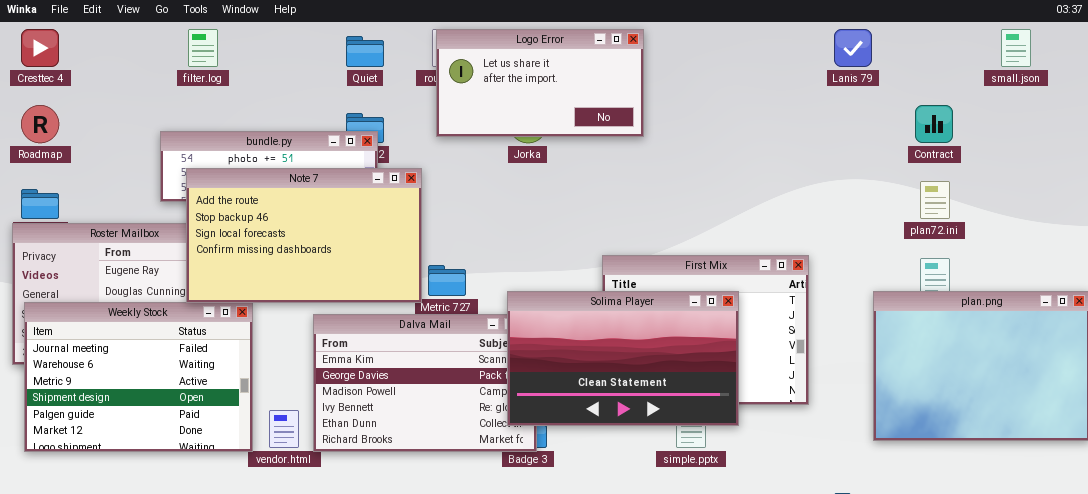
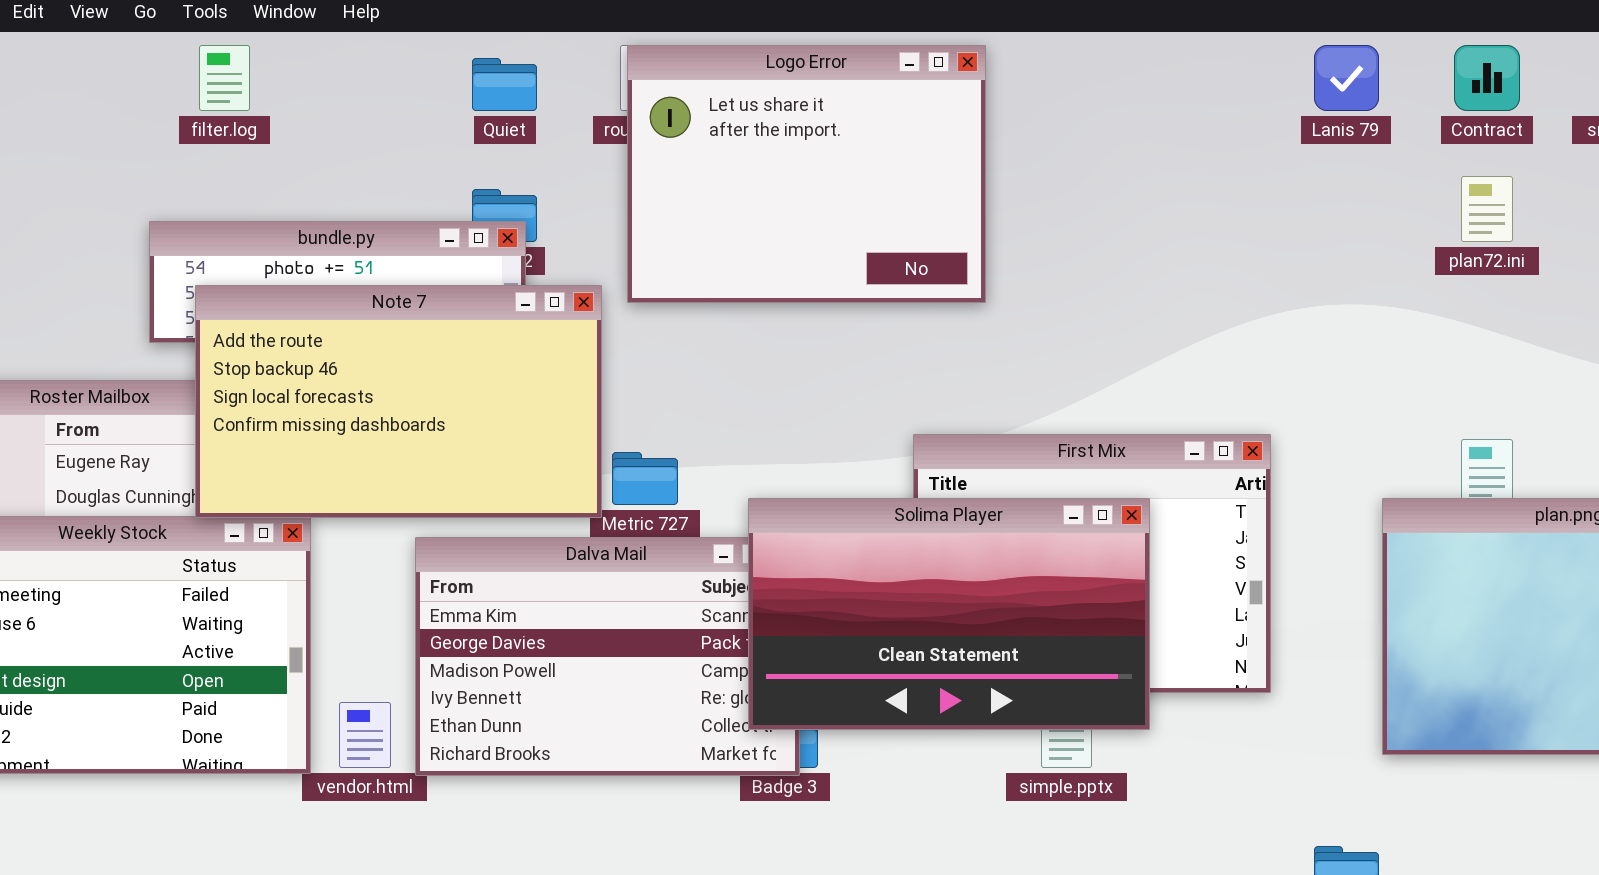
Logo Error: [436,29,644,137] -> [627,45,986,303], resized
Contract: [915,105,953,143] -> [1454,45,1520,111], moved
plan72.ini: [920,181,950,219] -> [1461,176,1513,242], moved

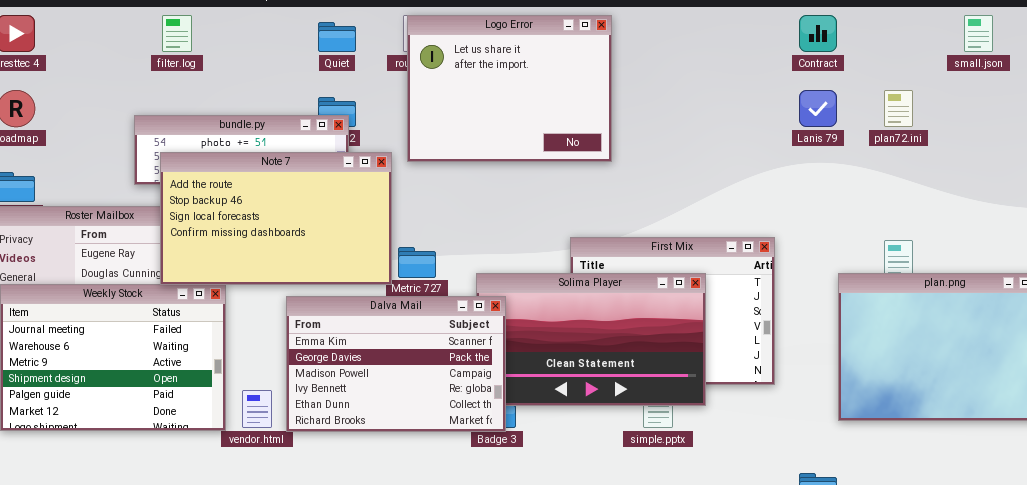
Lanis 79: [1314,45,1379,111] -> [799,90,837,127], moved
Contract: [1454,45,1520,111] -> [799,15,837,52], moved
Dalva Mail: [415,537,800,776] -> [286,296,506,432], raised

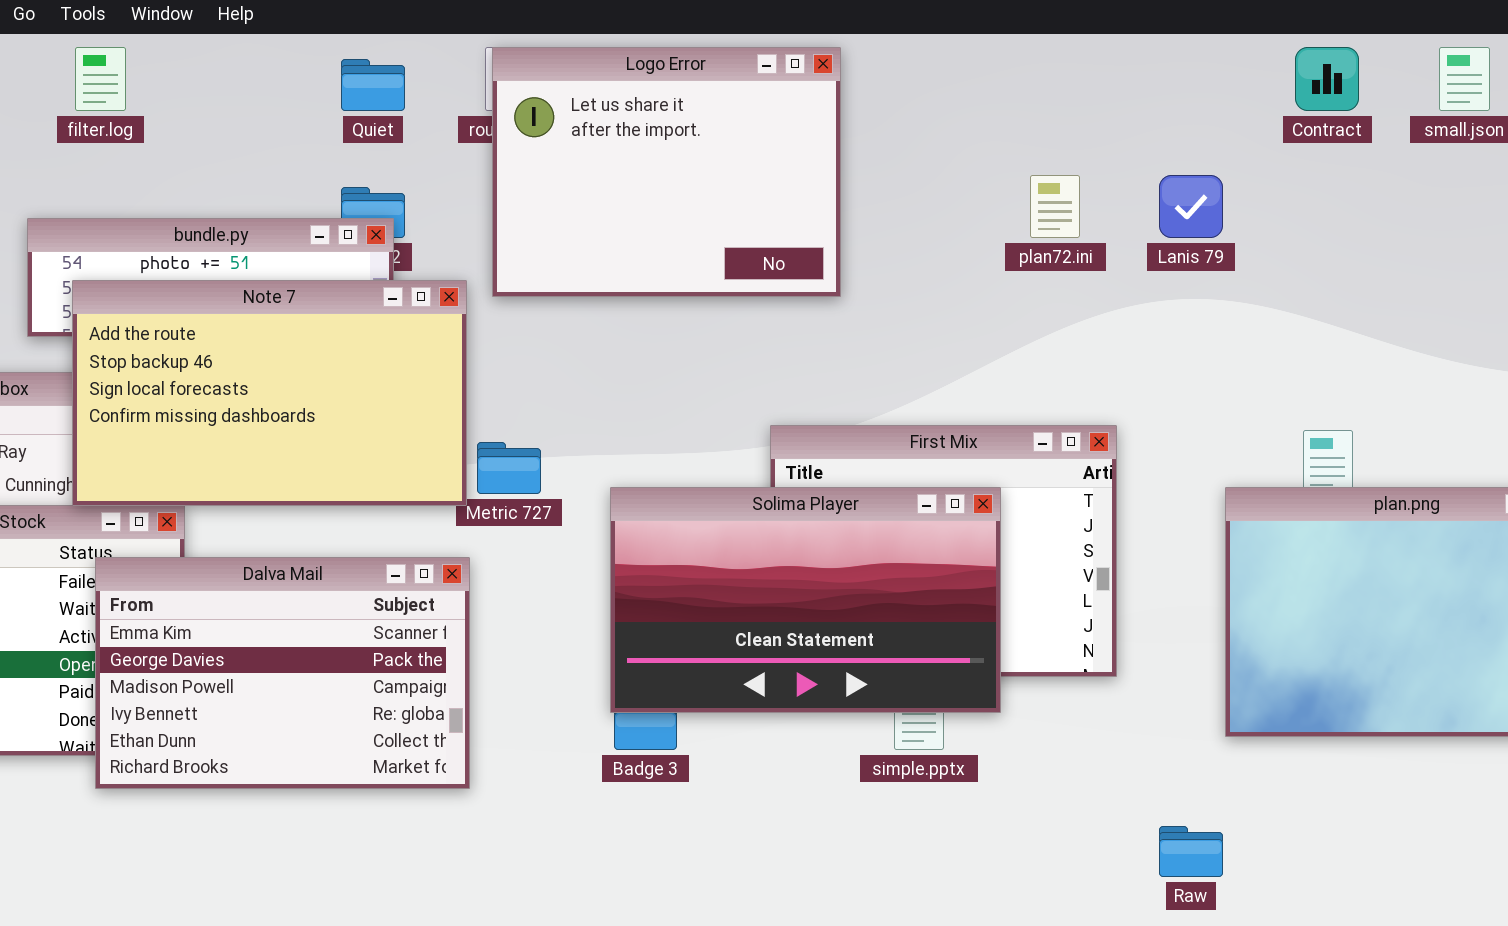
Contract: [799,15,837,52] -> [1295,47,1359,111], moved
plan72.ini: [884,90,913,127] -> [1030,175,1080,238], moved
Dalva Mail: [286,296,506,432] -> [95,557,470,789], moved

